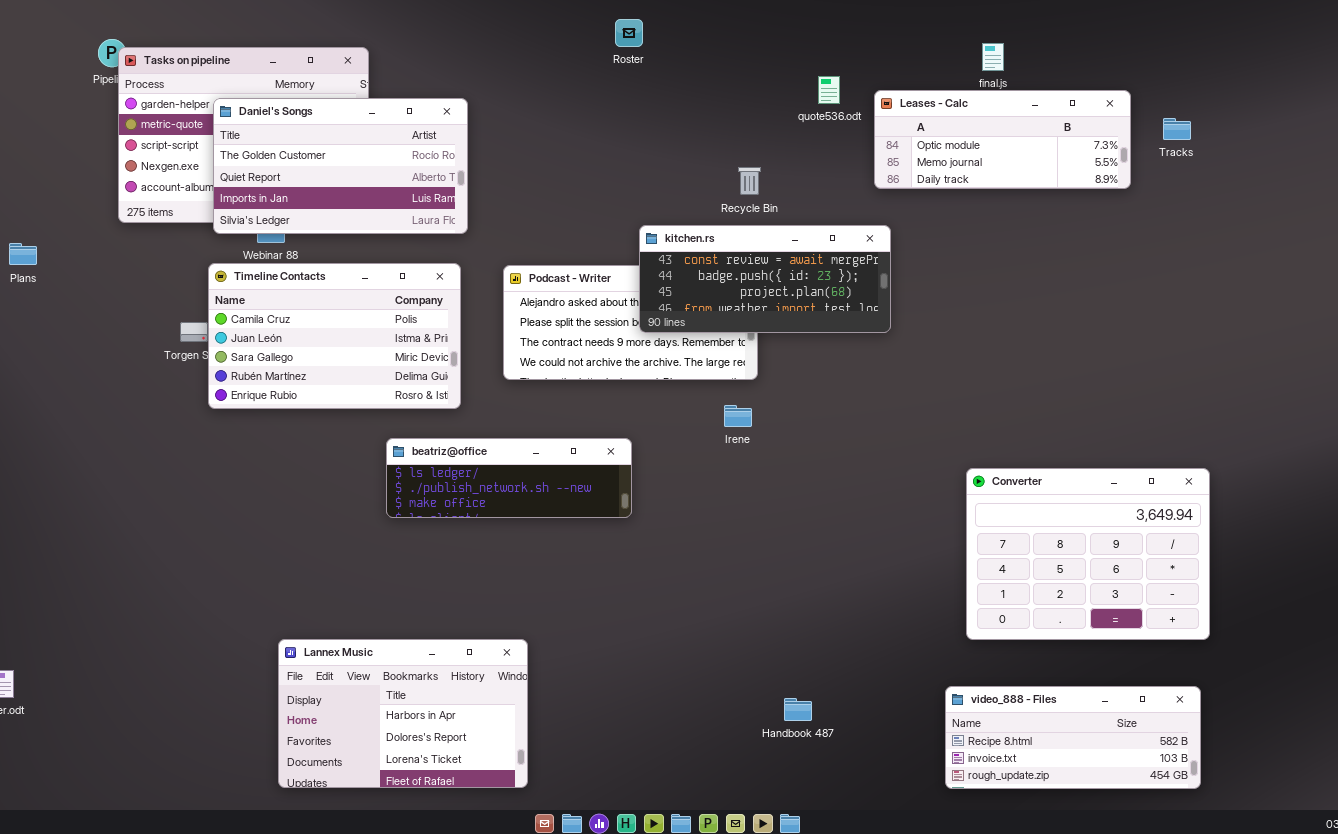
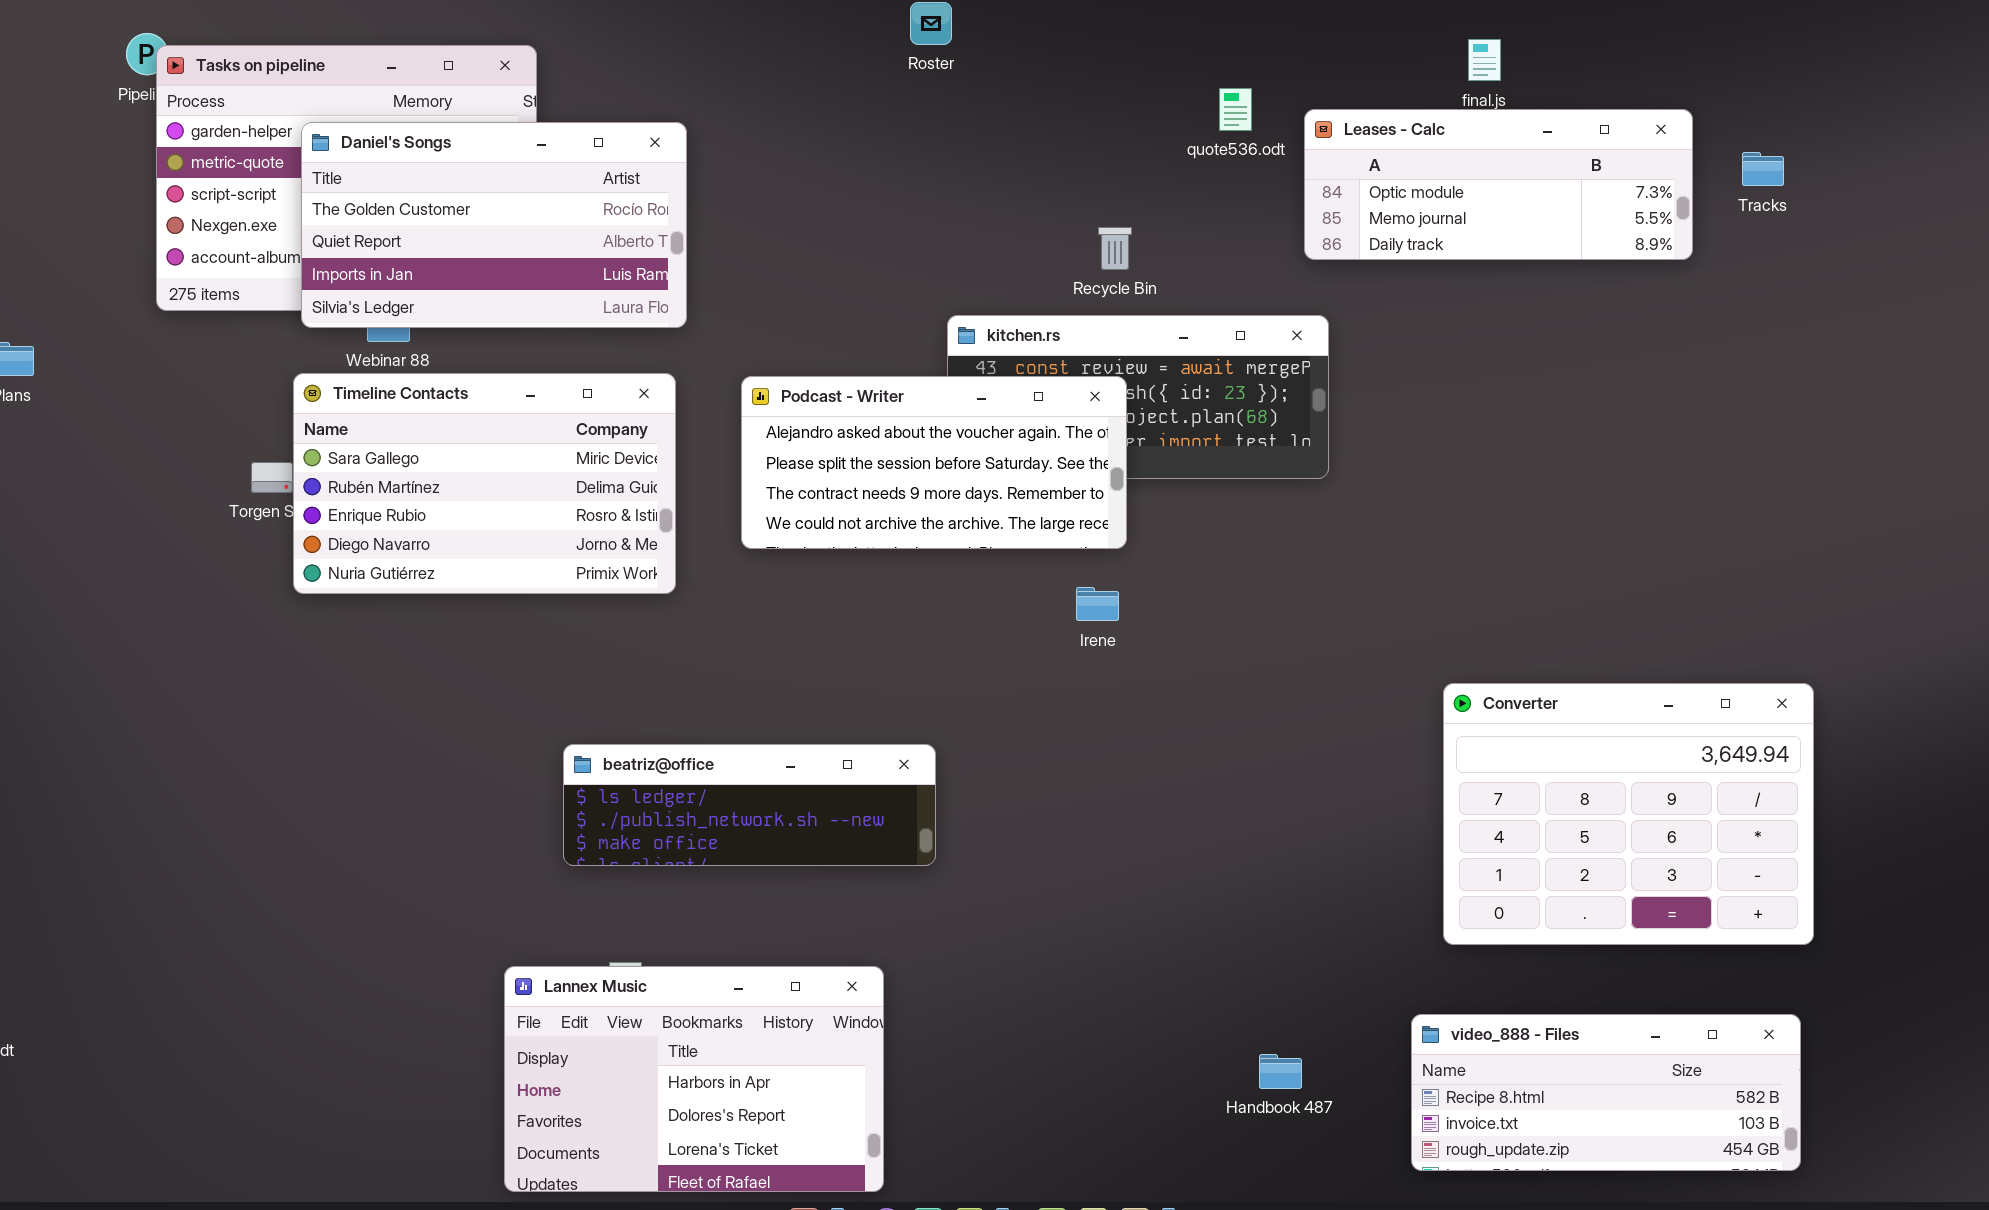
Timeline Contacts: [208,263,461,409] -> [293,373,676,594], scrolled down 2 rows
Podcast - Writer: [503,265,758,380] -> [741,376,1127,549], raised
beatriz@office: [386,438,632,518] -> [563,744,936,866], moved
Lannex Music: [278,639,528,788] -> [504,966,884,1192], moved
Handbook 487: [784,698,812,721] -> [1259,1054,1302,1089], moved

